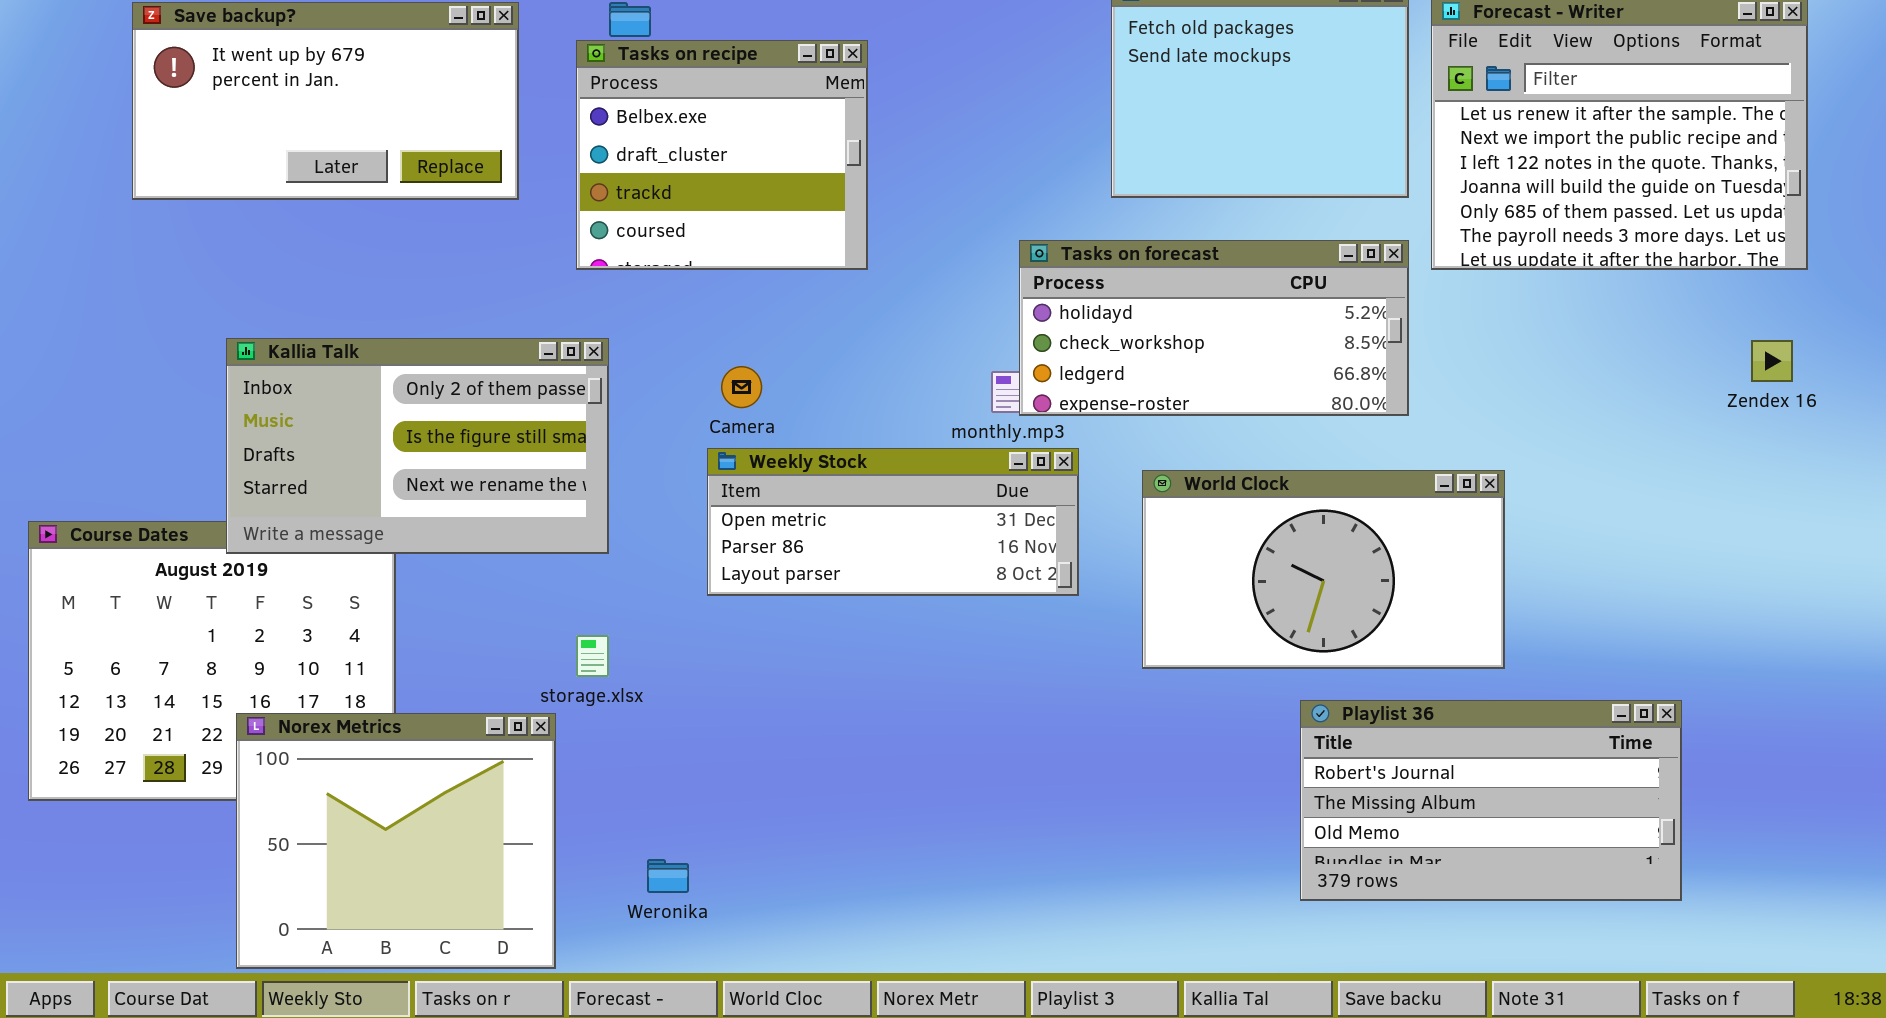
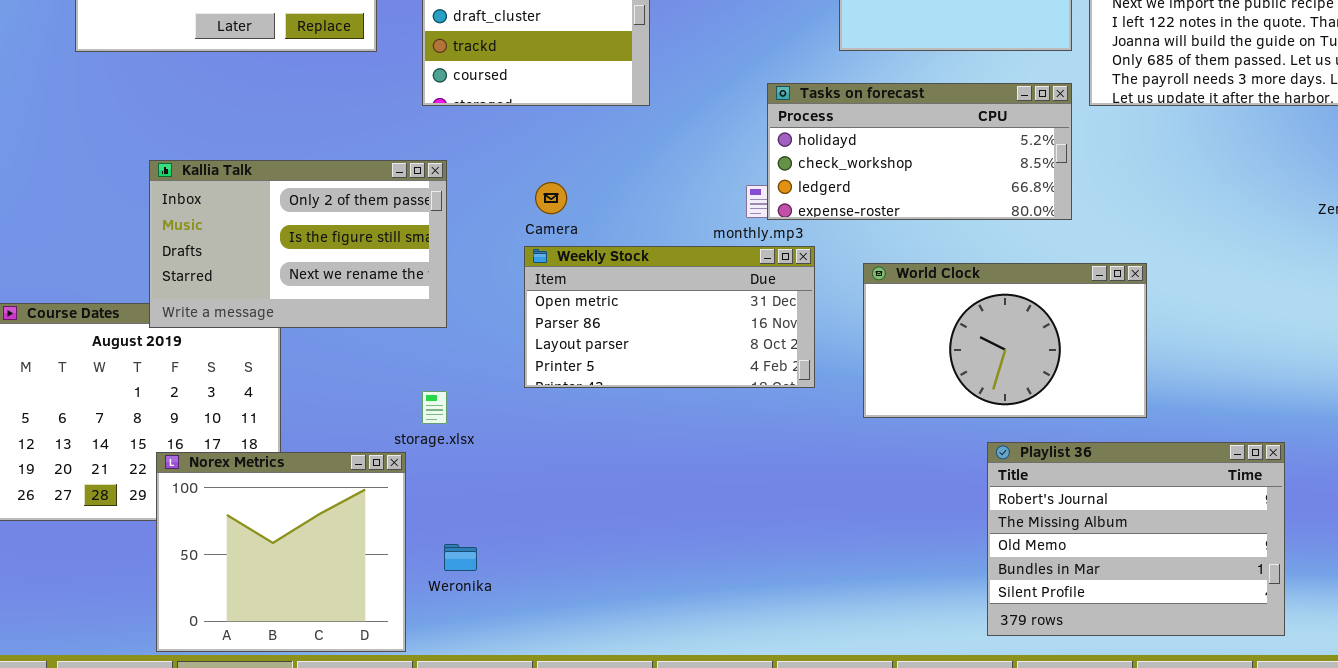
Weekly Stock: [707,448,1079,596] -> [524,246,815,388], resized
Playlist 36: [1300,700,1682,901] -> [987,442,1285,636], resized
Weronika: [647,859,689,893] -> [444,544,477,571], moved

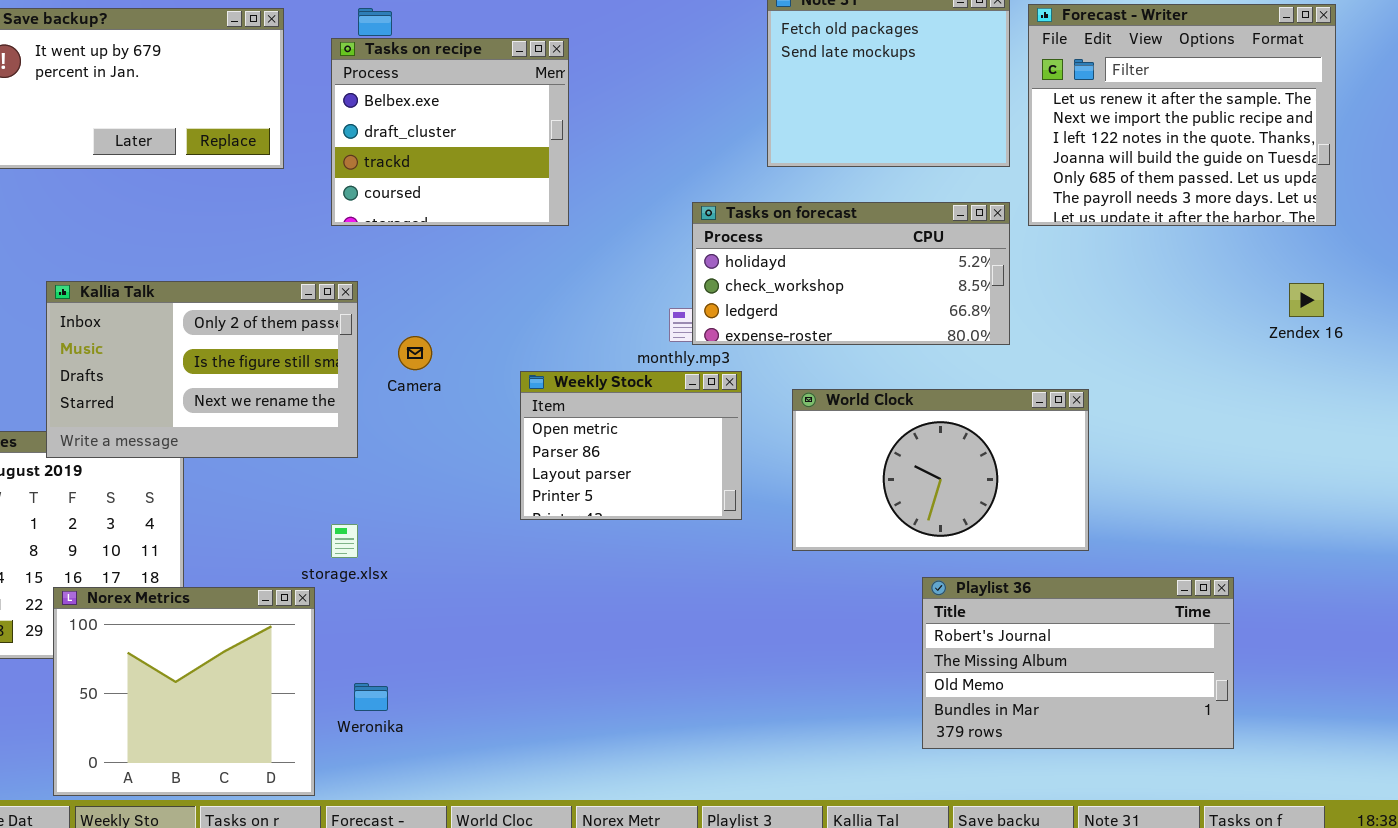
Camera: [535,182,567,214] -> [398,336,432,370], moved
Weekly Stock: [524,246,815,388] -> [520,371,742,520], resized
Playlist 36: [987,442,1285,636] -> [922,577,1234,749], resized

